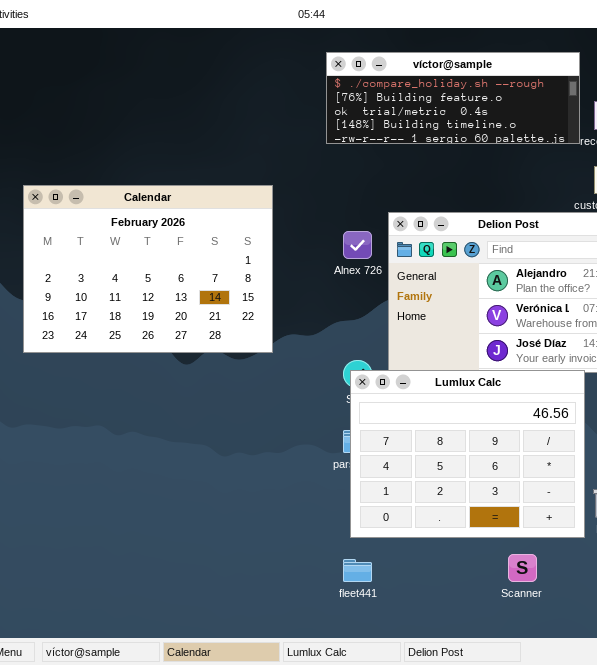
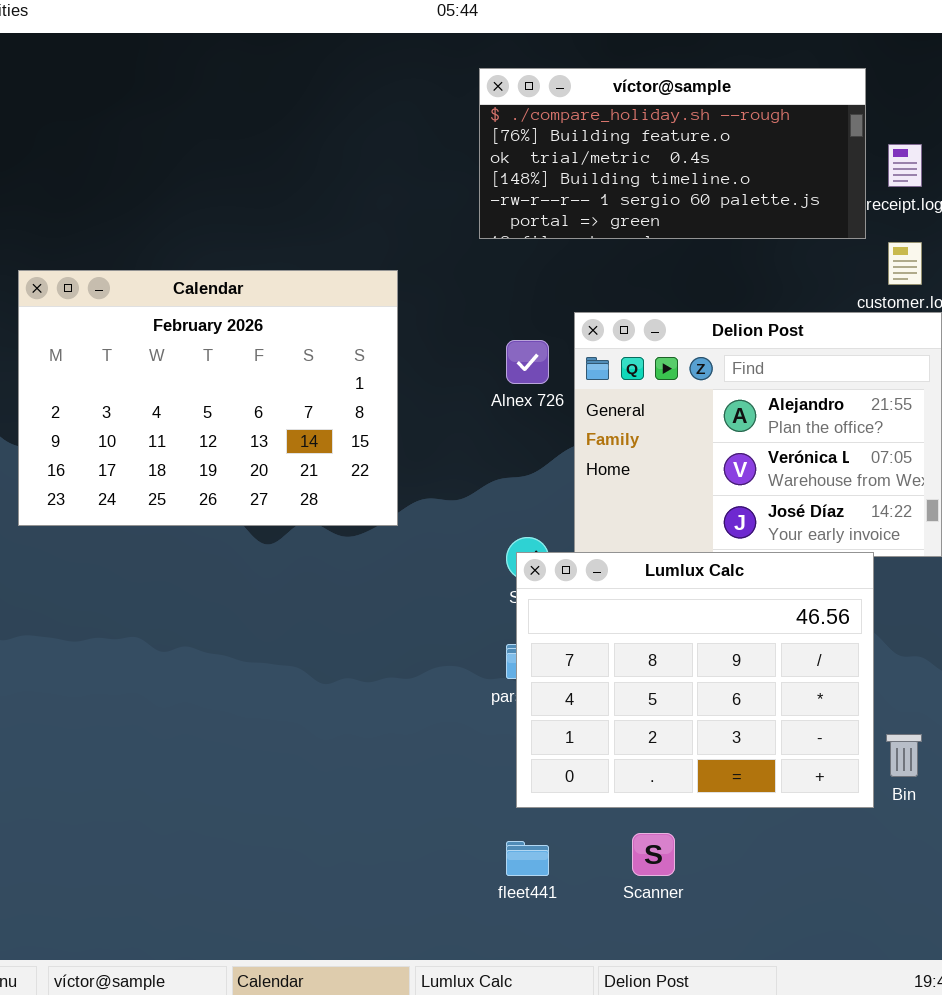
víctor@sample: [326,52,580,144] -> [479,68,866,239], resized
Scanner: [508,554,537,582] -> [632,833,675,876], moved

